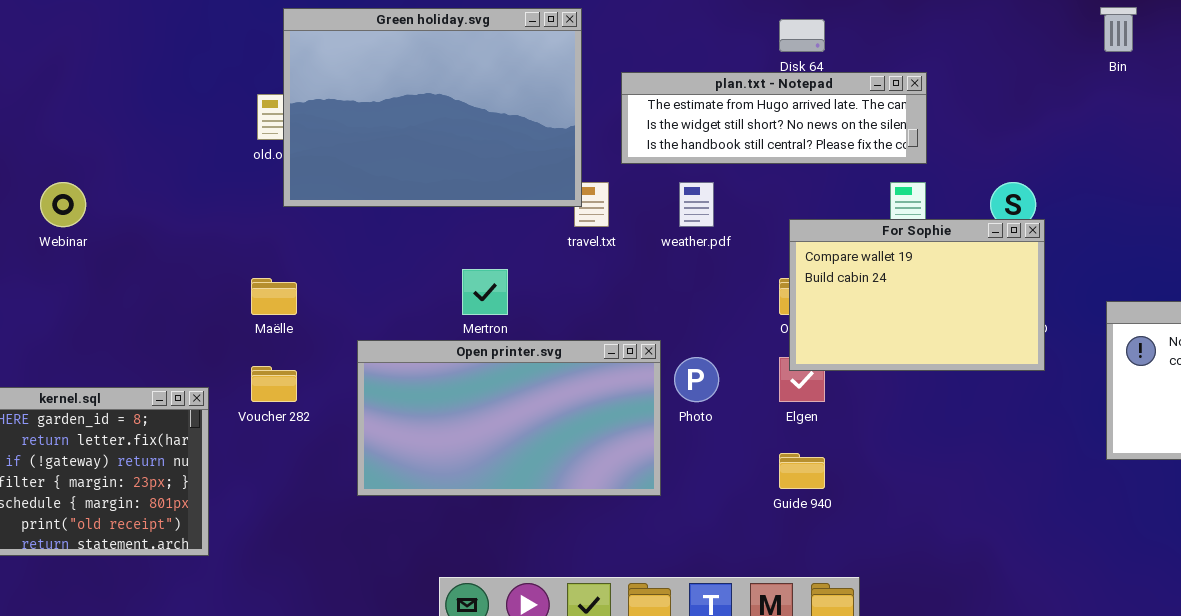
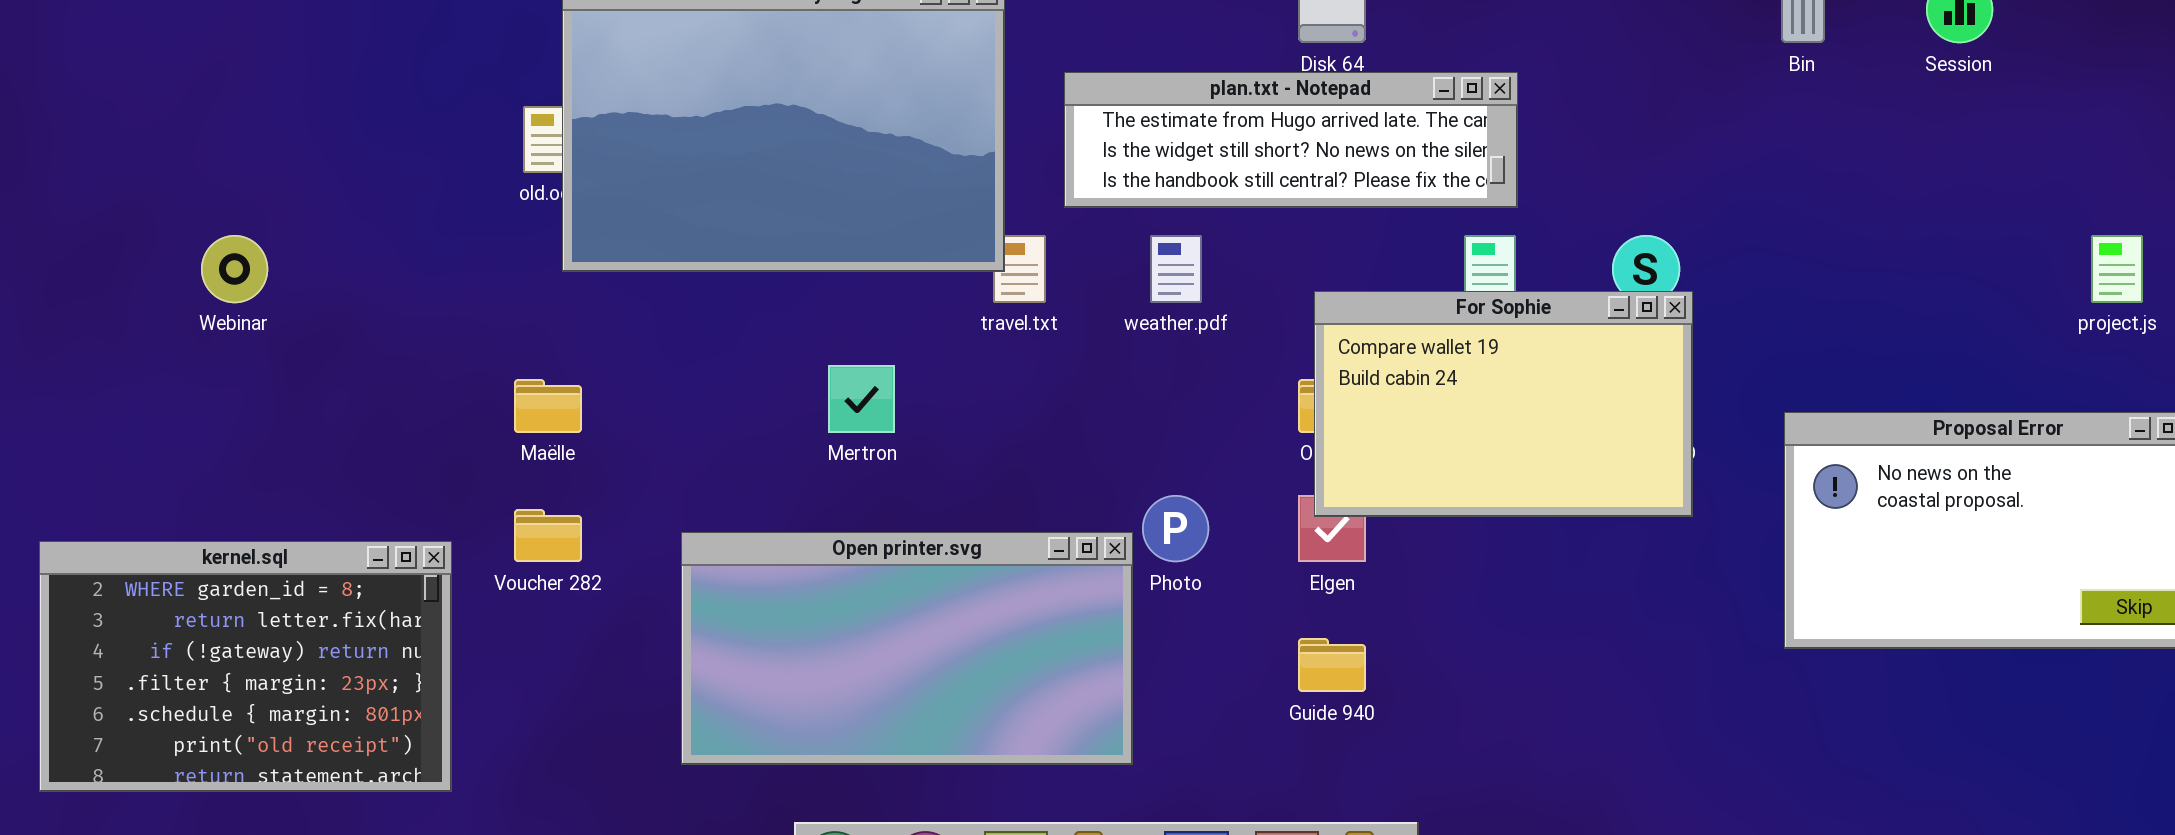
Open printer.svg: [357,340,661,496] -> [681,532,1133,765], moved

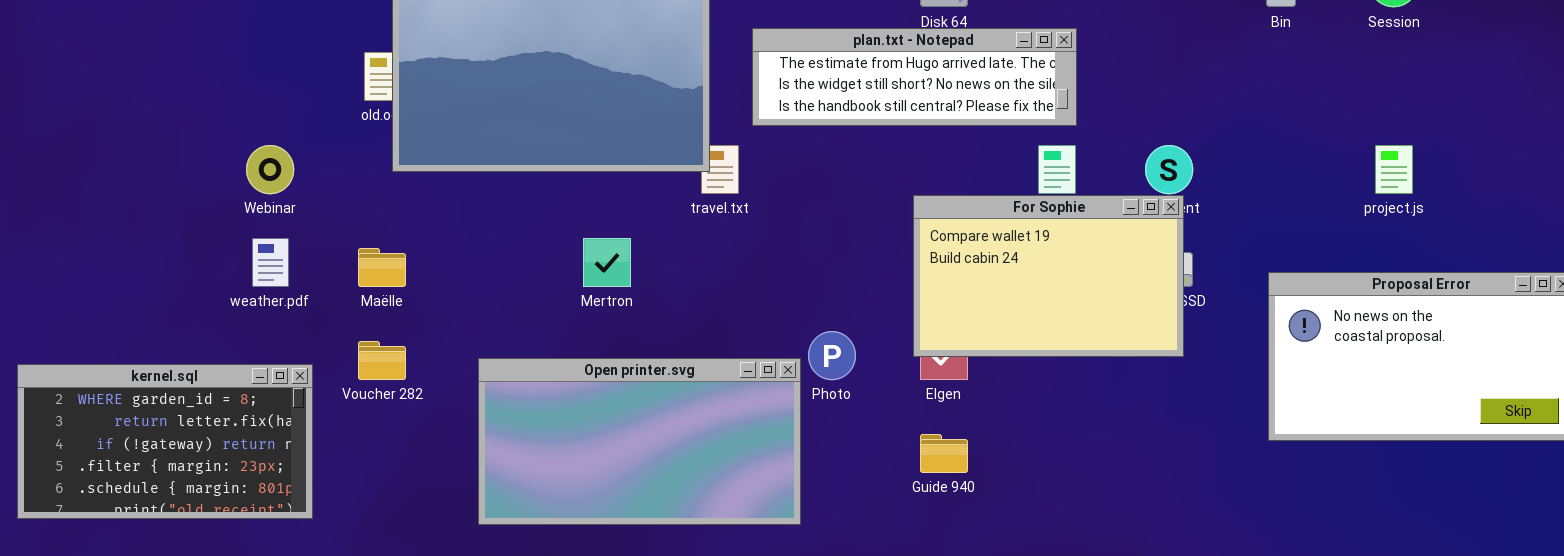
Webinar: [201,235,268,303] -> [246,145,294,194], moved
weather.pdf: [1150,235,1202,303] -> [252,238,289,287], moved
project.js: [2091,235,2143,303] -> [1375,145,1413,194], moved
For Sophie: [1314,291,1693,517] -> [913,195,1184,357], moved
kernel.sql: [39,541,452,792] -> [17,364,313,519], resized

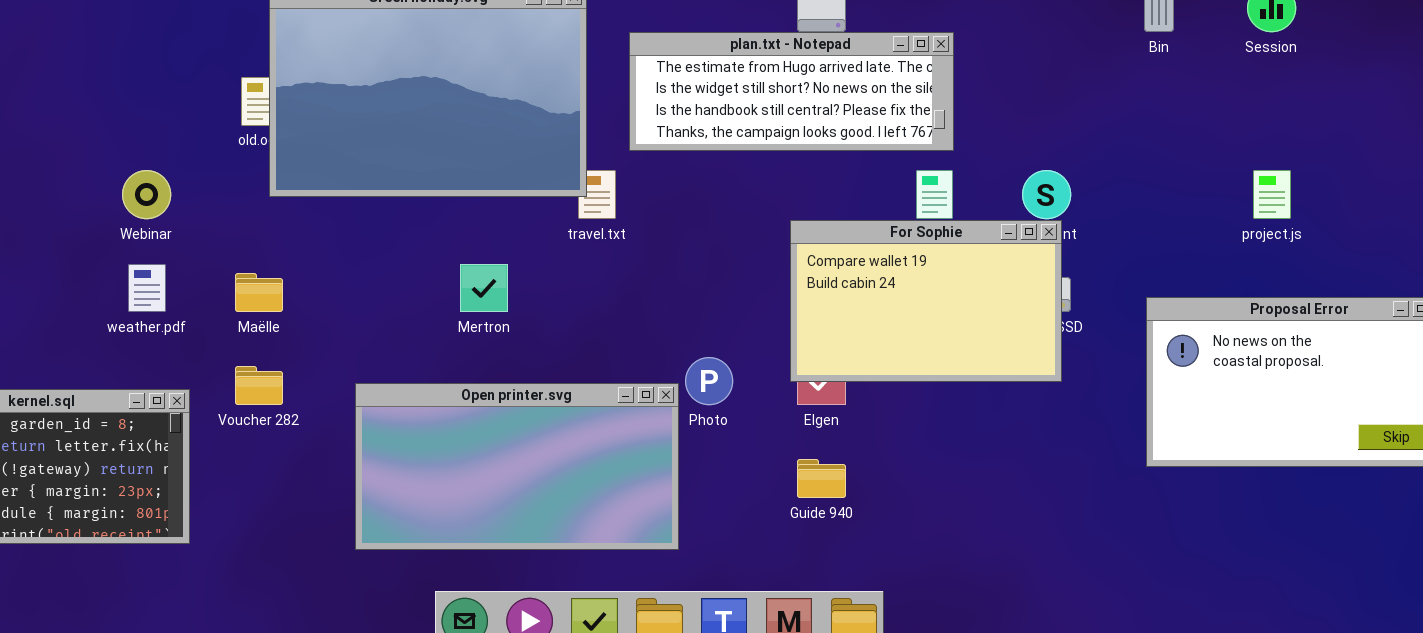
plan.txt - Notepad: [752,28,1077,126] -> [629,32,954,151], resized

